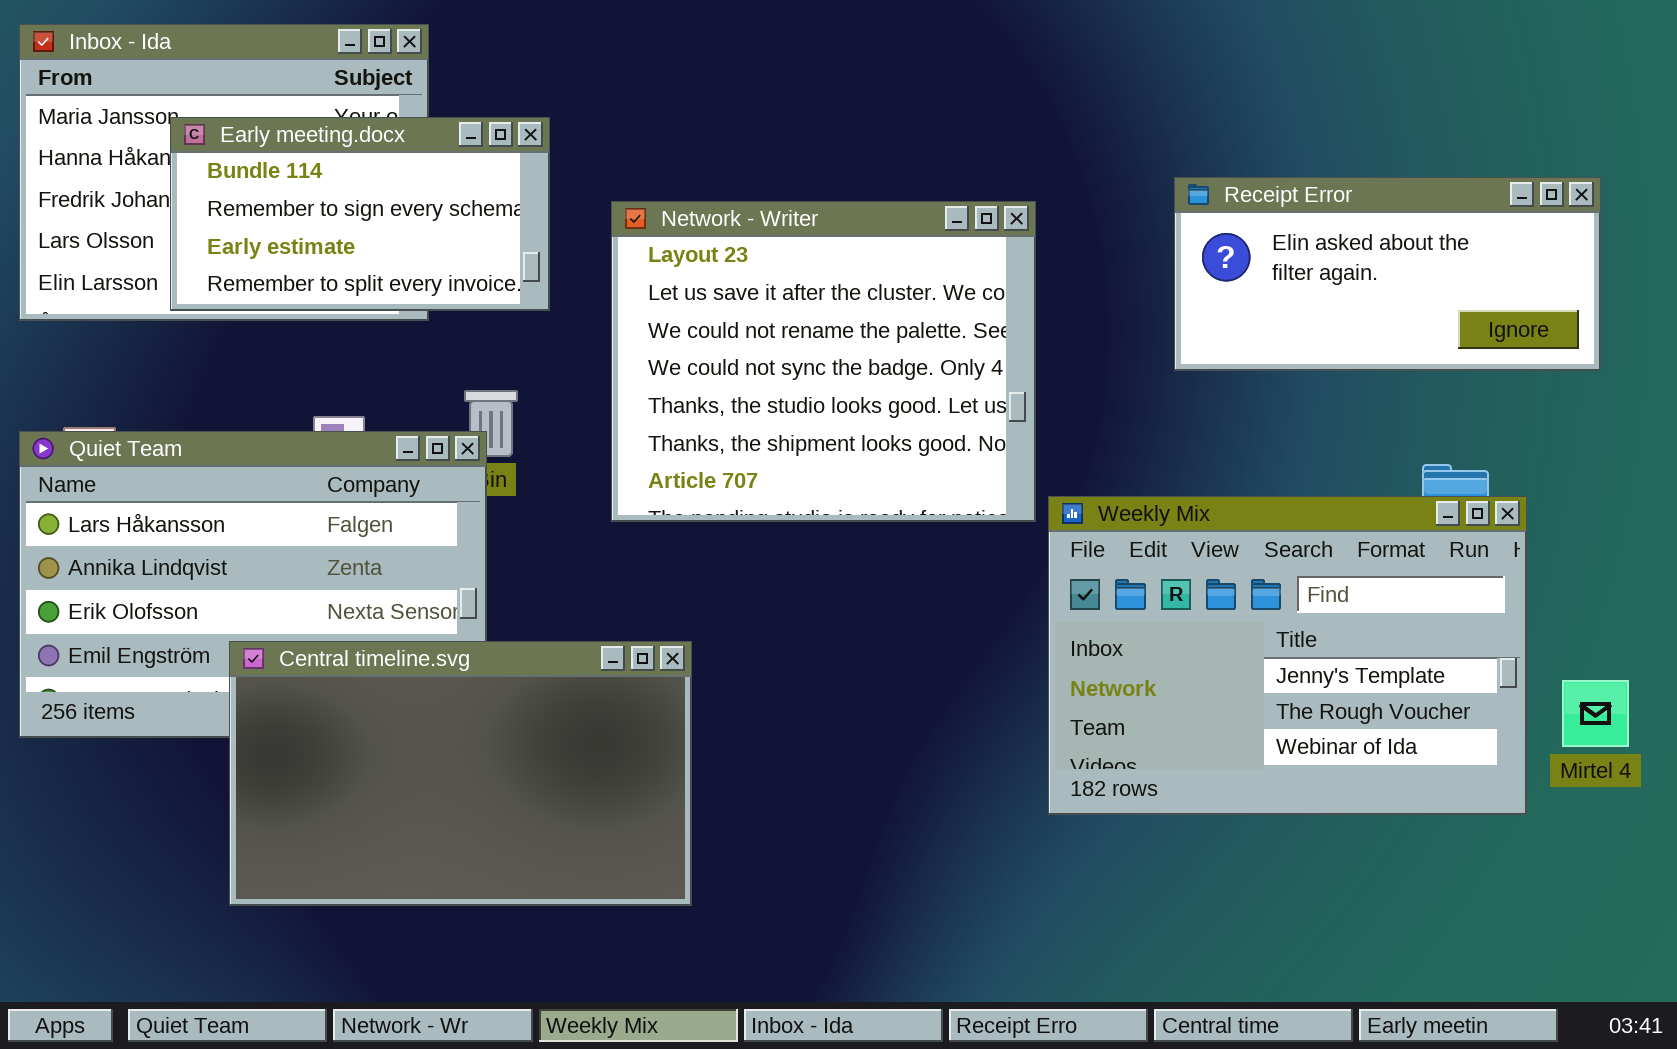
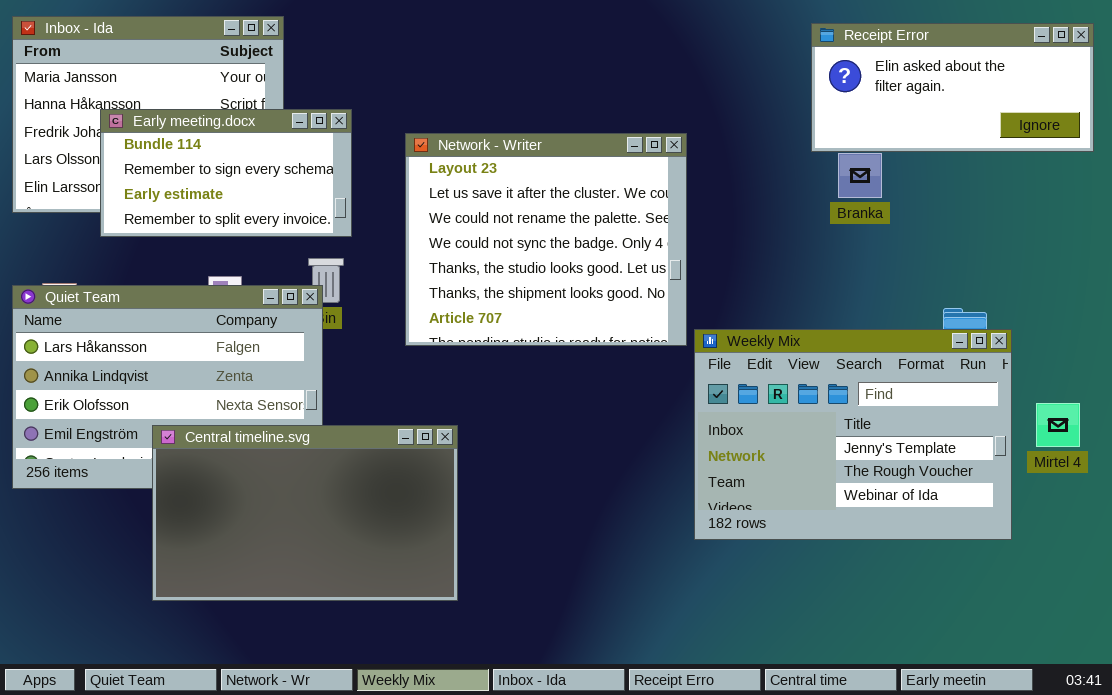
Early meeting.docx: [170,117,550,311] -> [100,109,352,237], moved
Receipt Error: [1174,177,1601,371] -> [811,23,1094,152], moved
Mirtel 4: [1562,680,1629,747] -> [1036,403,1080,447], moved

